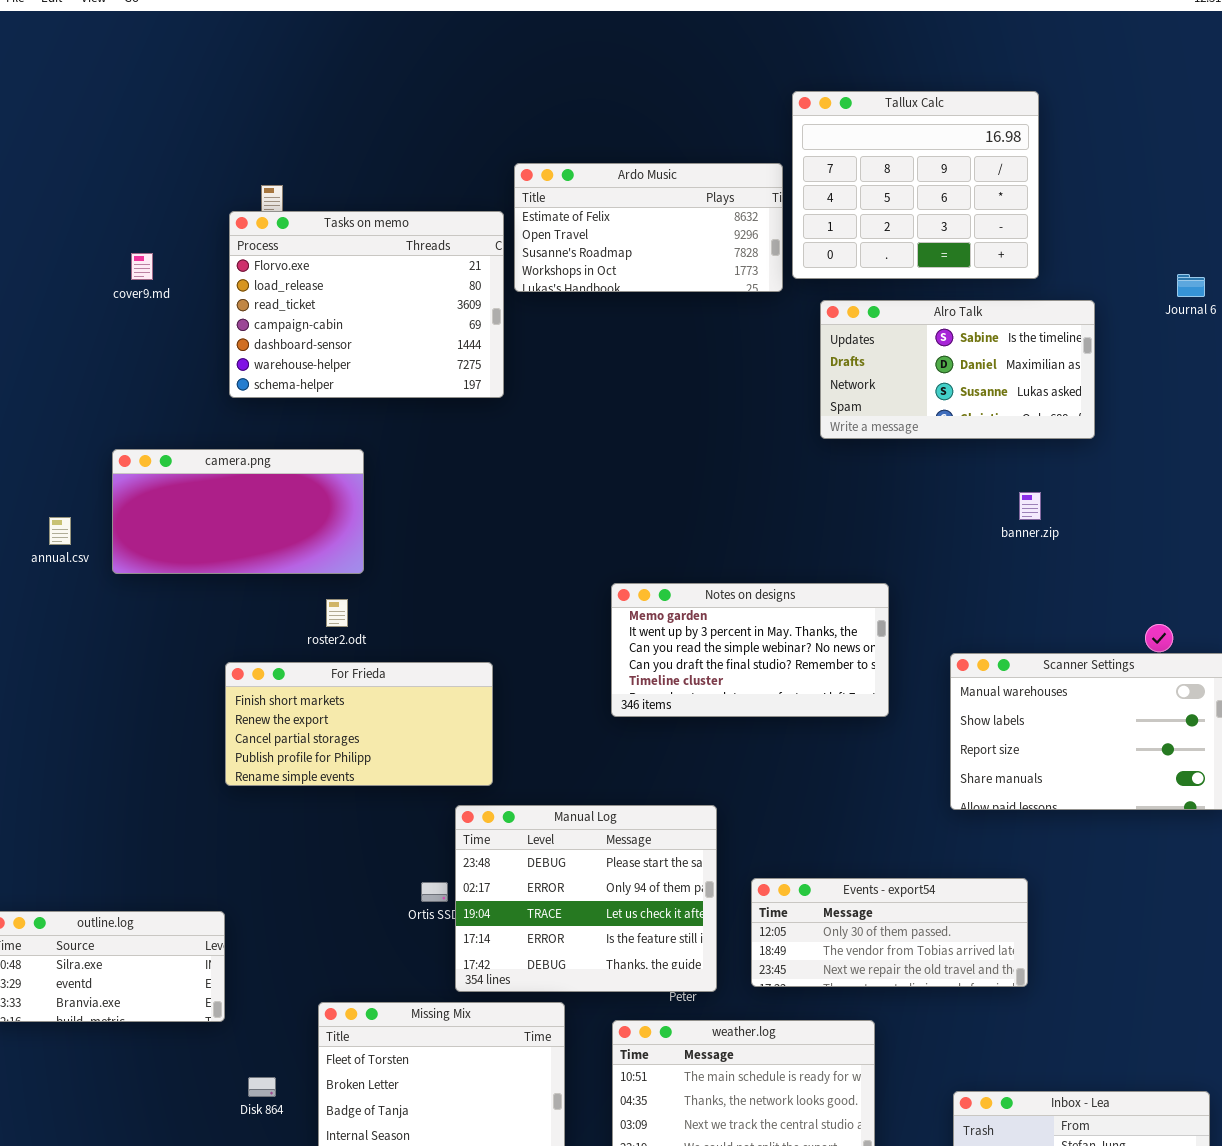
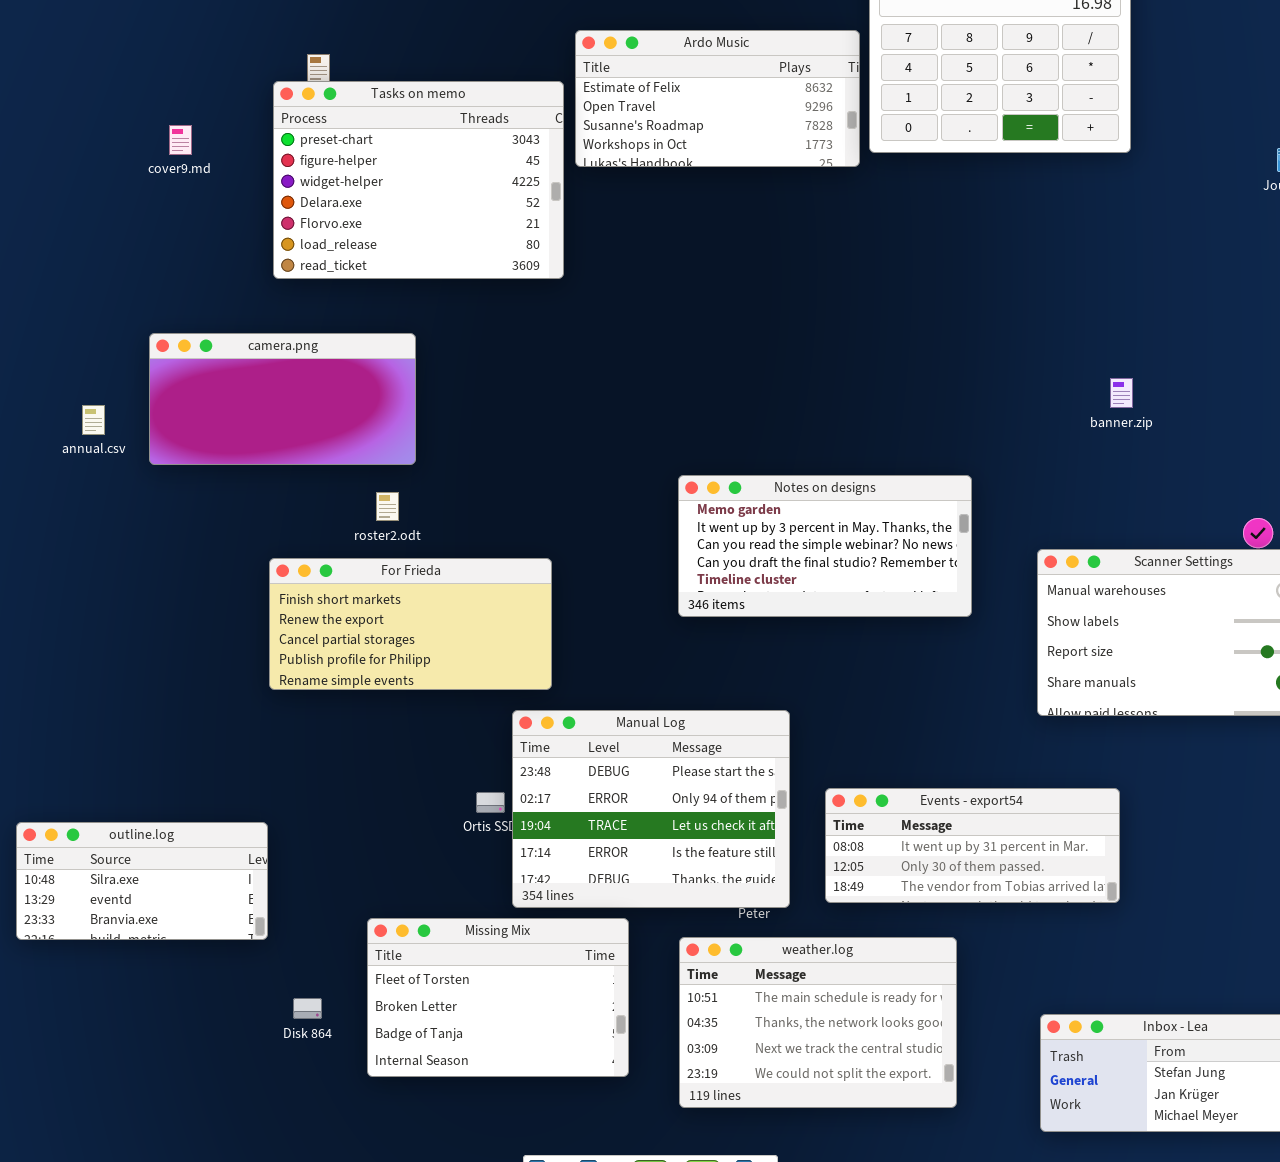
Tasks on memo: [229,211,504,398] -> [273,81,564,279], scrolled up 4 rows
Alro Talk: [820,300,1095,439] -> none, closed
Events - export54: [751,878,1028,987] -> [825,788,1120,903], scrolled up 1 row

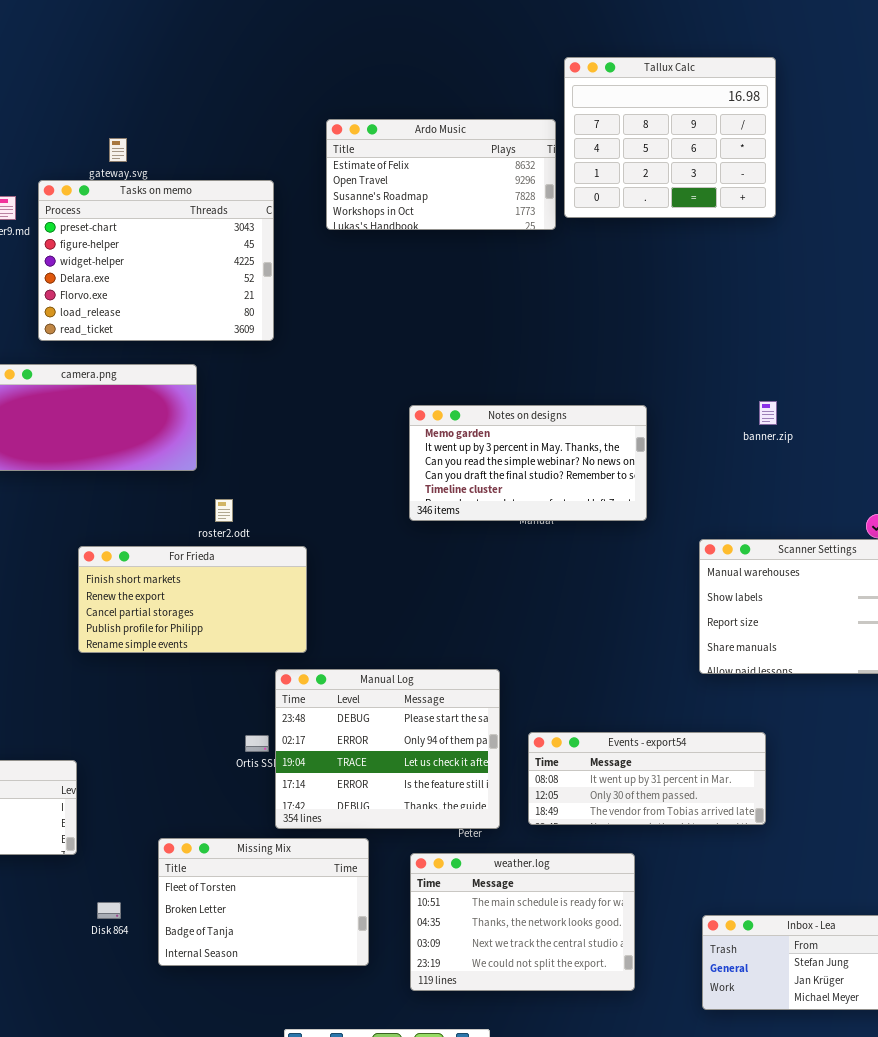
Tasks on memo: [273,81,564,279] -> [38,180,274,341], moved
Notes on designs: [678,475,972,617] -> [409,405,647,521], moved
roster2.odt: [376,492,399,521] -> [215,499,233,522], moved

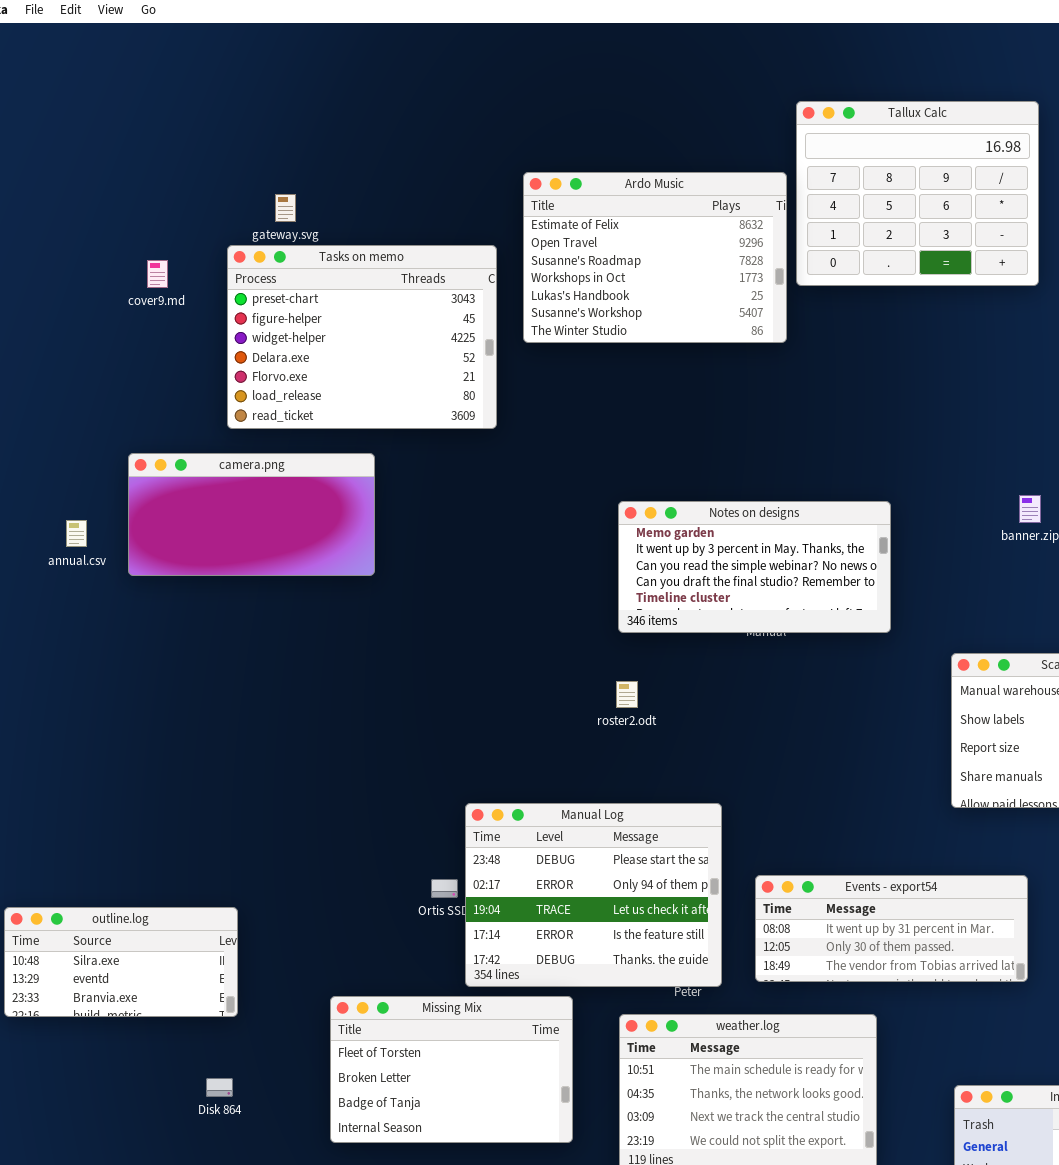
Ardo Music: [326,119,556,230] -> [523,172,787,343], resized
Tasks on memo: [38,180,274,341] -> [227,245,497,429], moved
roster2.odt: [215,499,233,522] -> [616,681,638,708], moved
For Frieda: [78,546,307,653] -> none, closed
Disk 864: [97,902,121,919] -> [206,1078,233,1097], moved

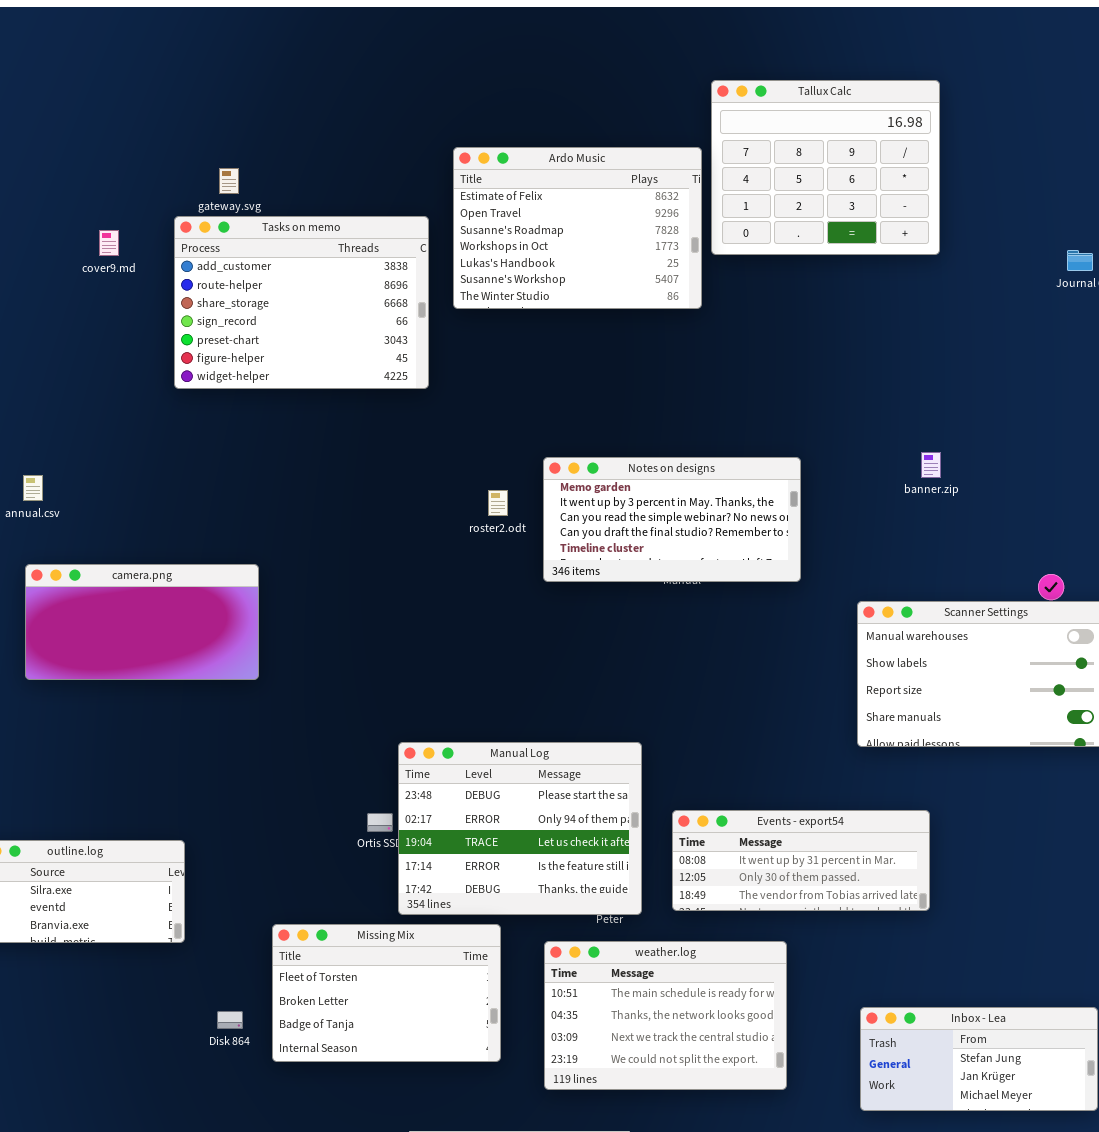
Tasks on memo: [227,245,497,429] -> [174,216,429,389], scrolled up 4 rows
camera.png: [128,453,375,576] -> [25,564,259,680], moved
roster2.odt: [616,681,638,708] -> [488,490,508,516], moved
Disk 864: [206,1078,233,1097] -> [217,1011,243,1029], moved

